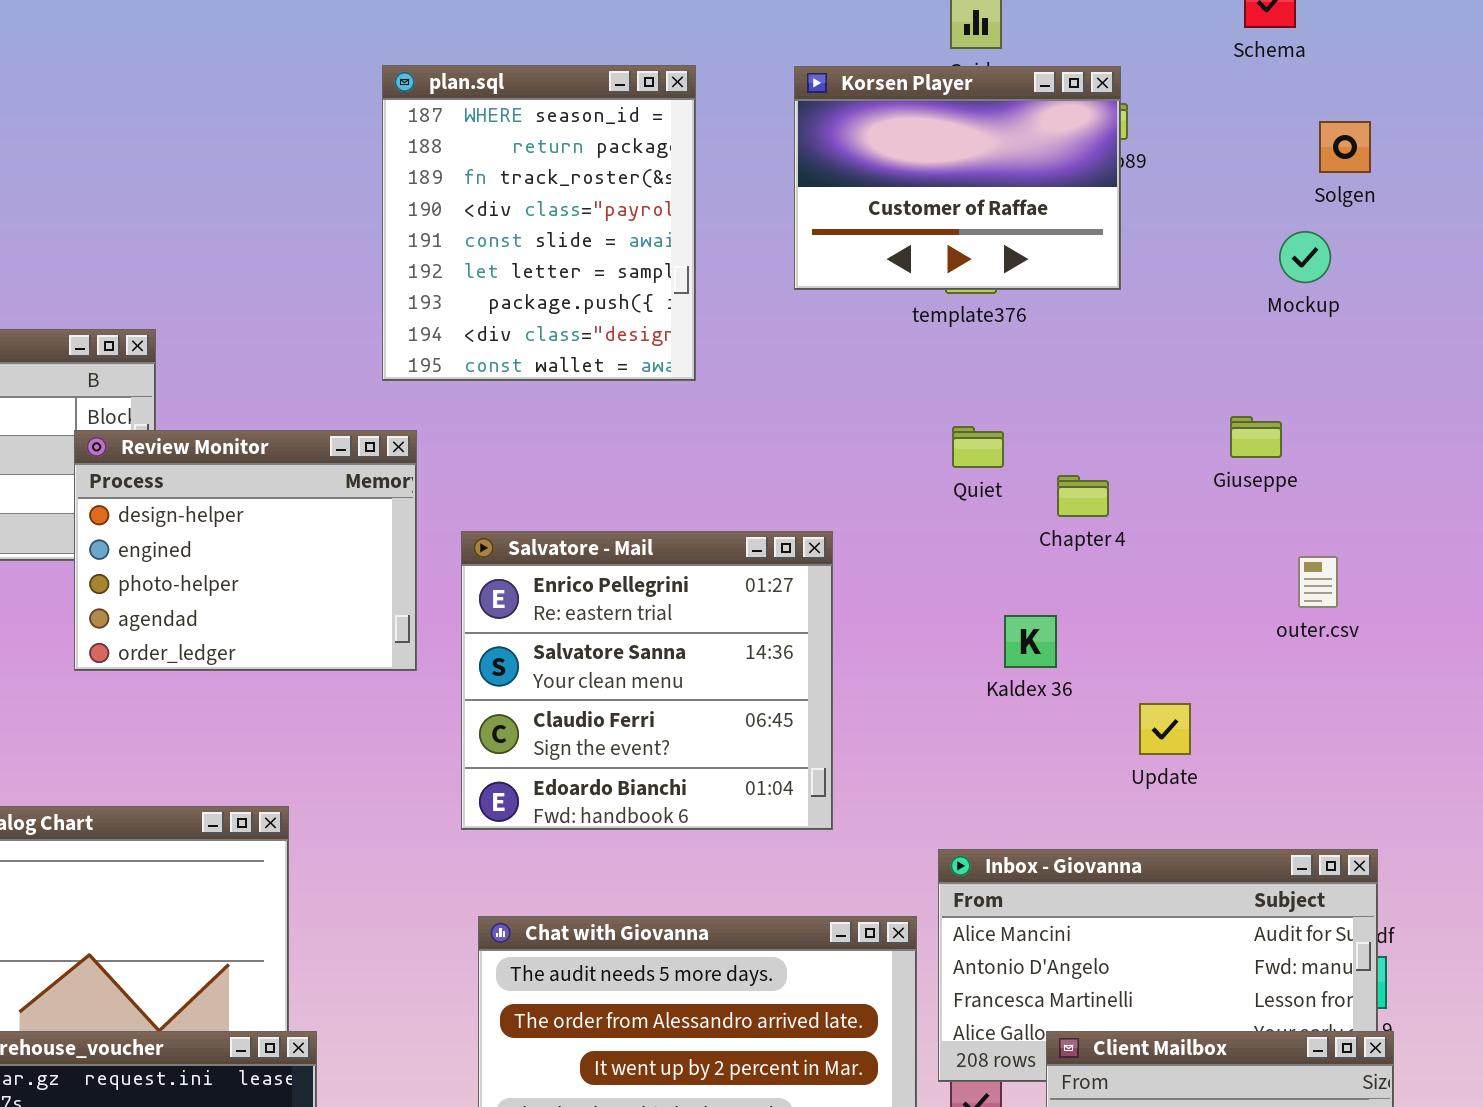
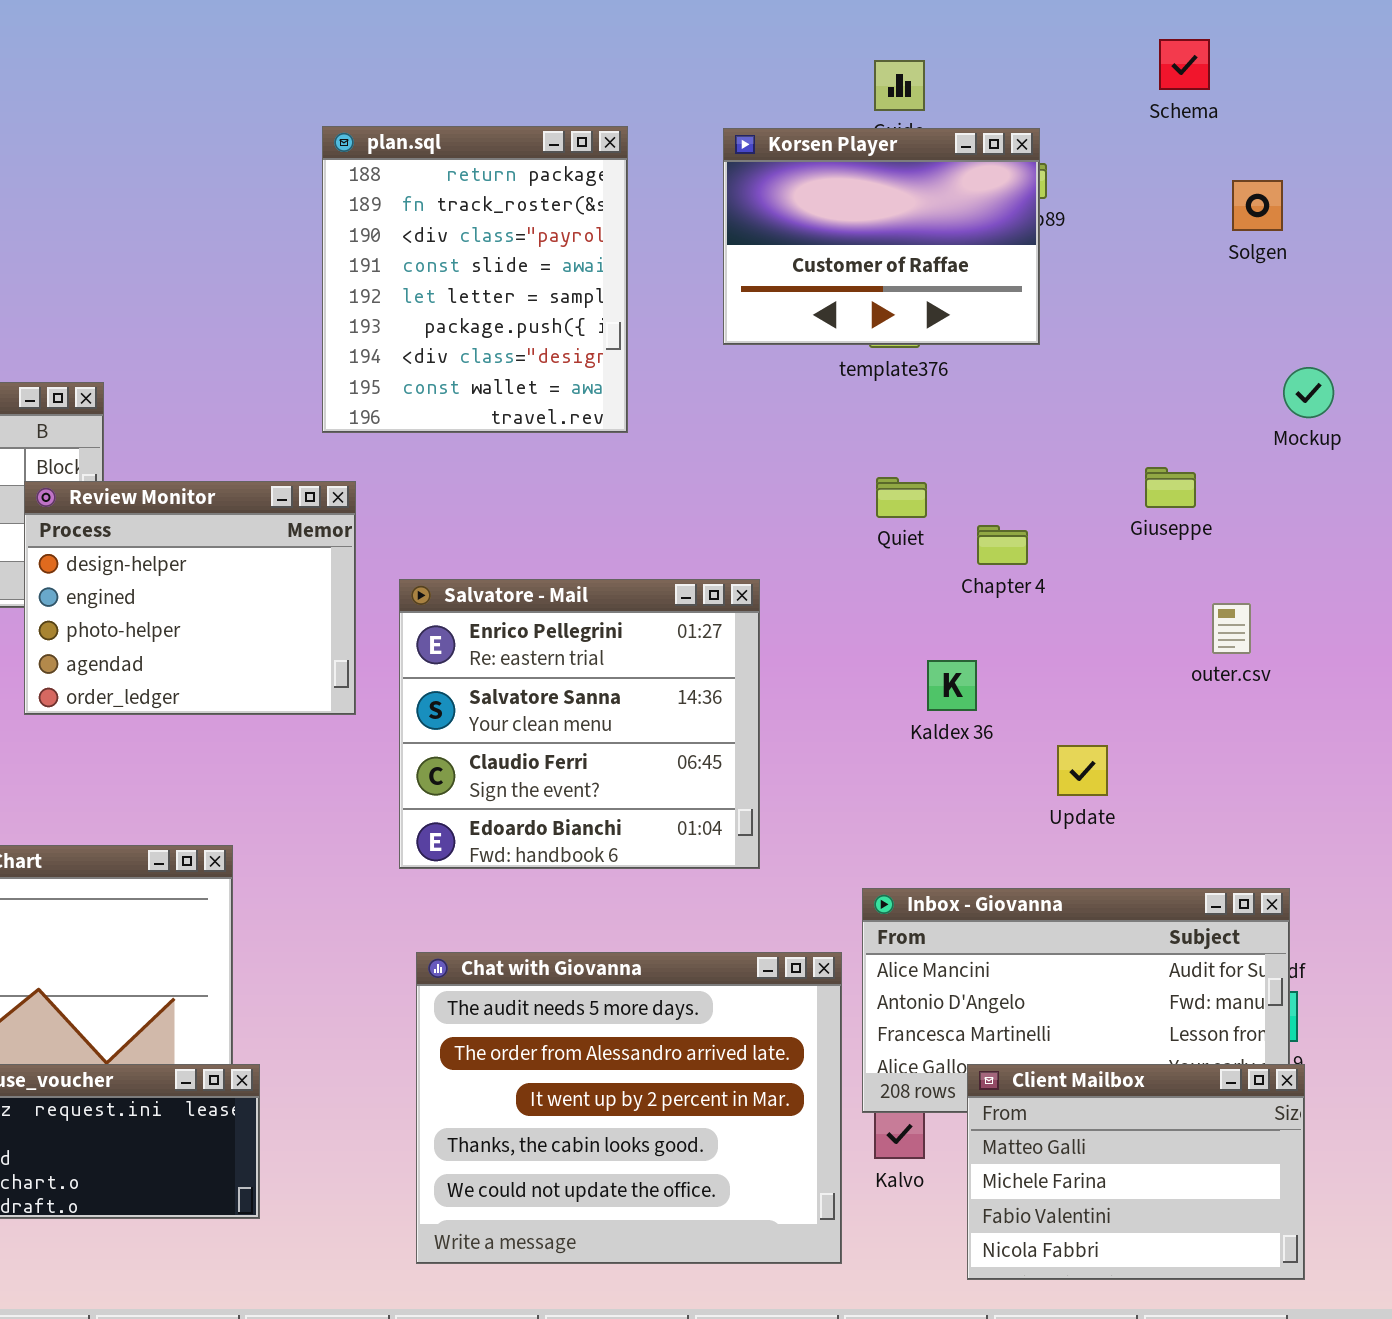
plan.sql: [382,65,696,381] -> [322,126,628,433], scrolled down 1 row
Mockup: [1279,231,1331,283] -> [1283,367,1334,418], moved

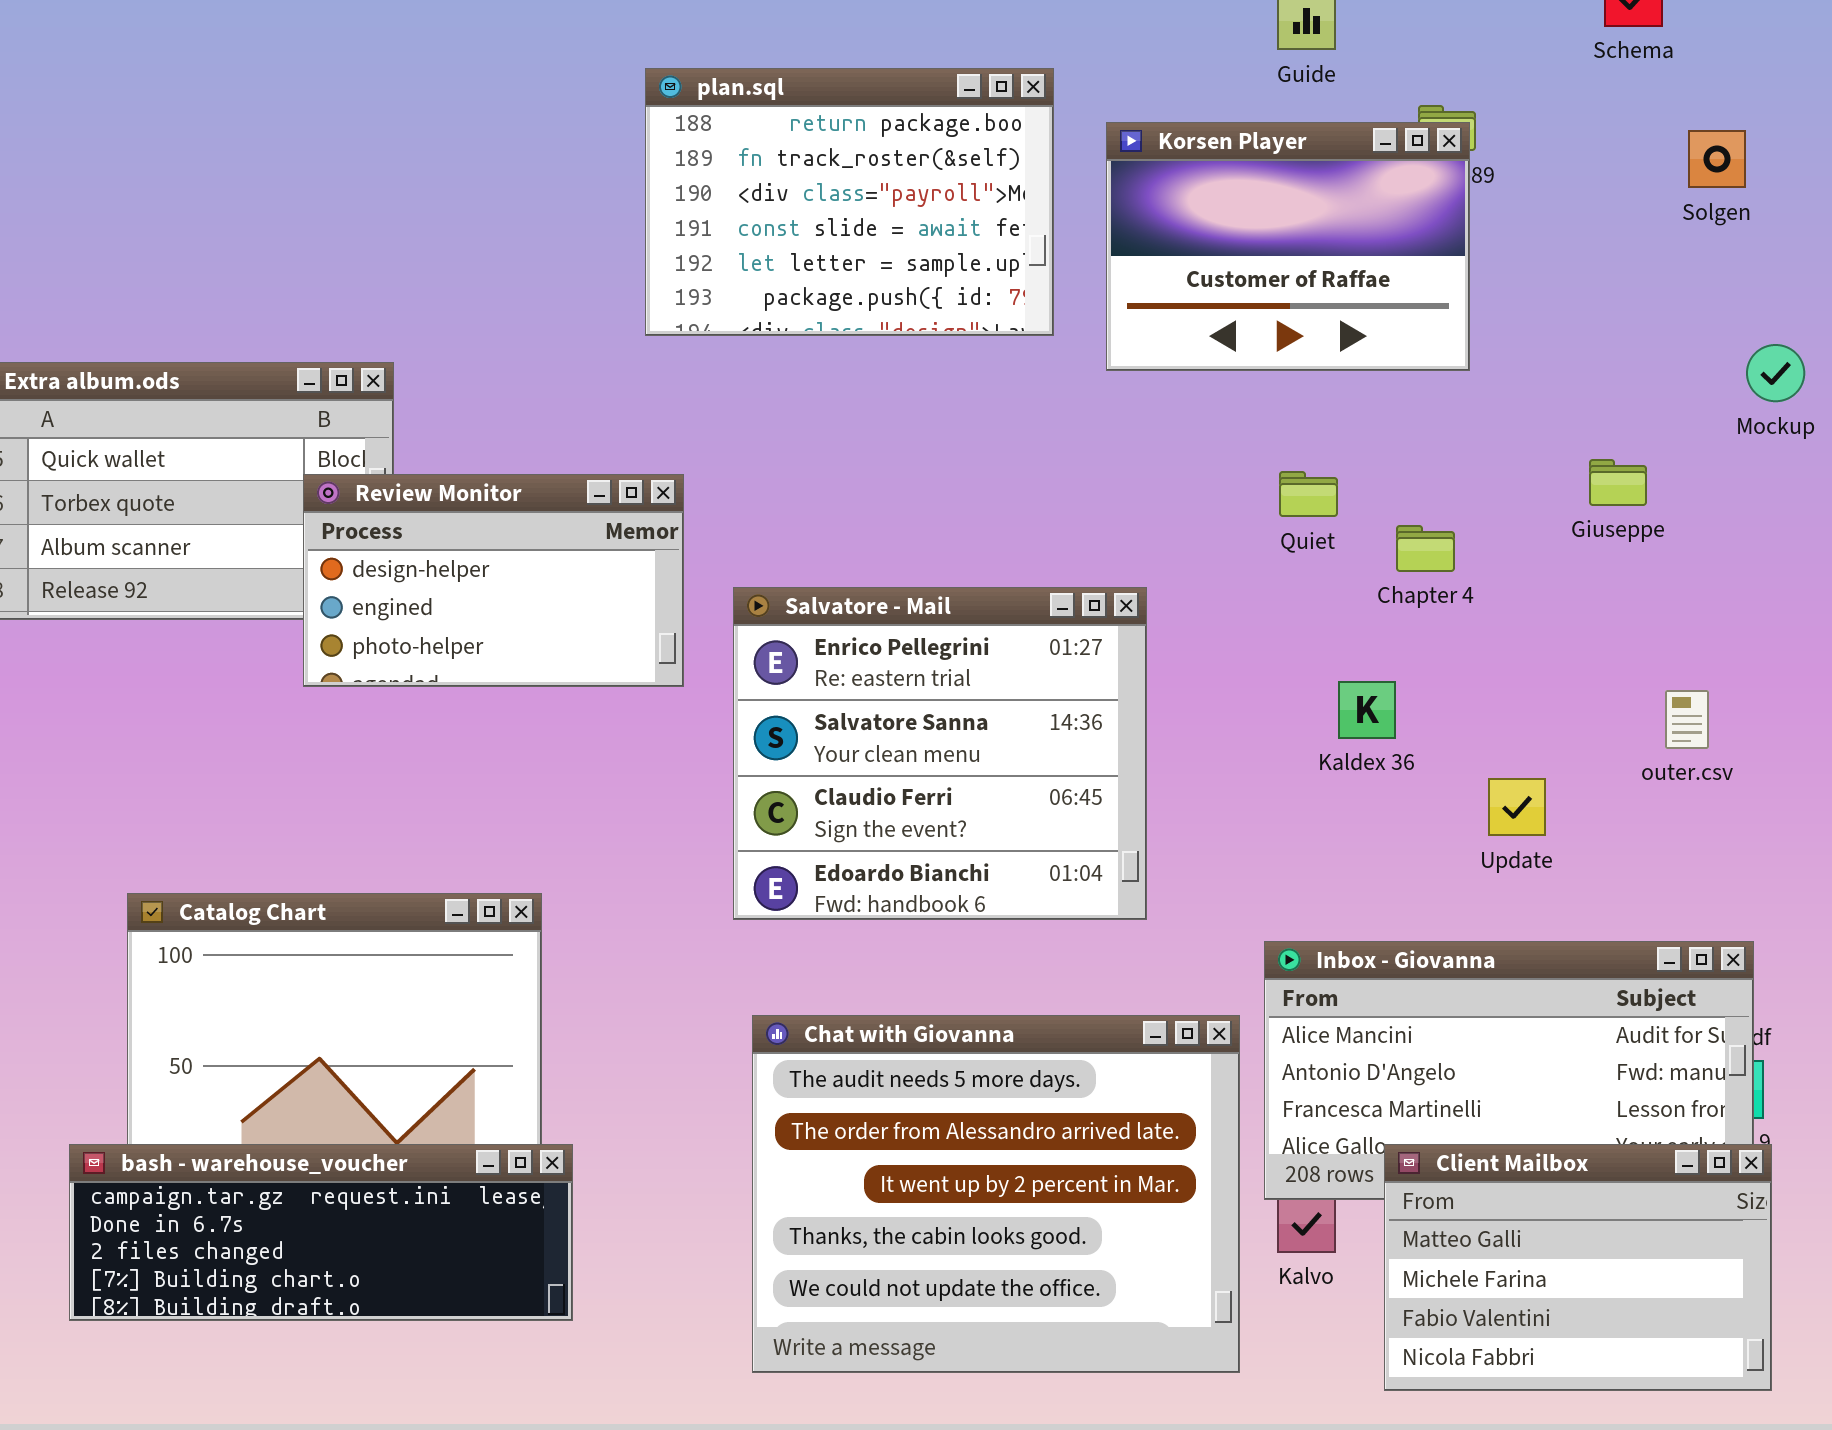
plan.sql: [322,126,628,433] -> [645,68,1054,336], resized
Korsen Player: [723,128,1040,345] -> [1106,122,1470,371], moved
Review Monitor: [24,481,356,715] -> [303,474,684,687], resized
outer.csv: [1212,603,1251,654] -> [1665,690,1709,749], moved

